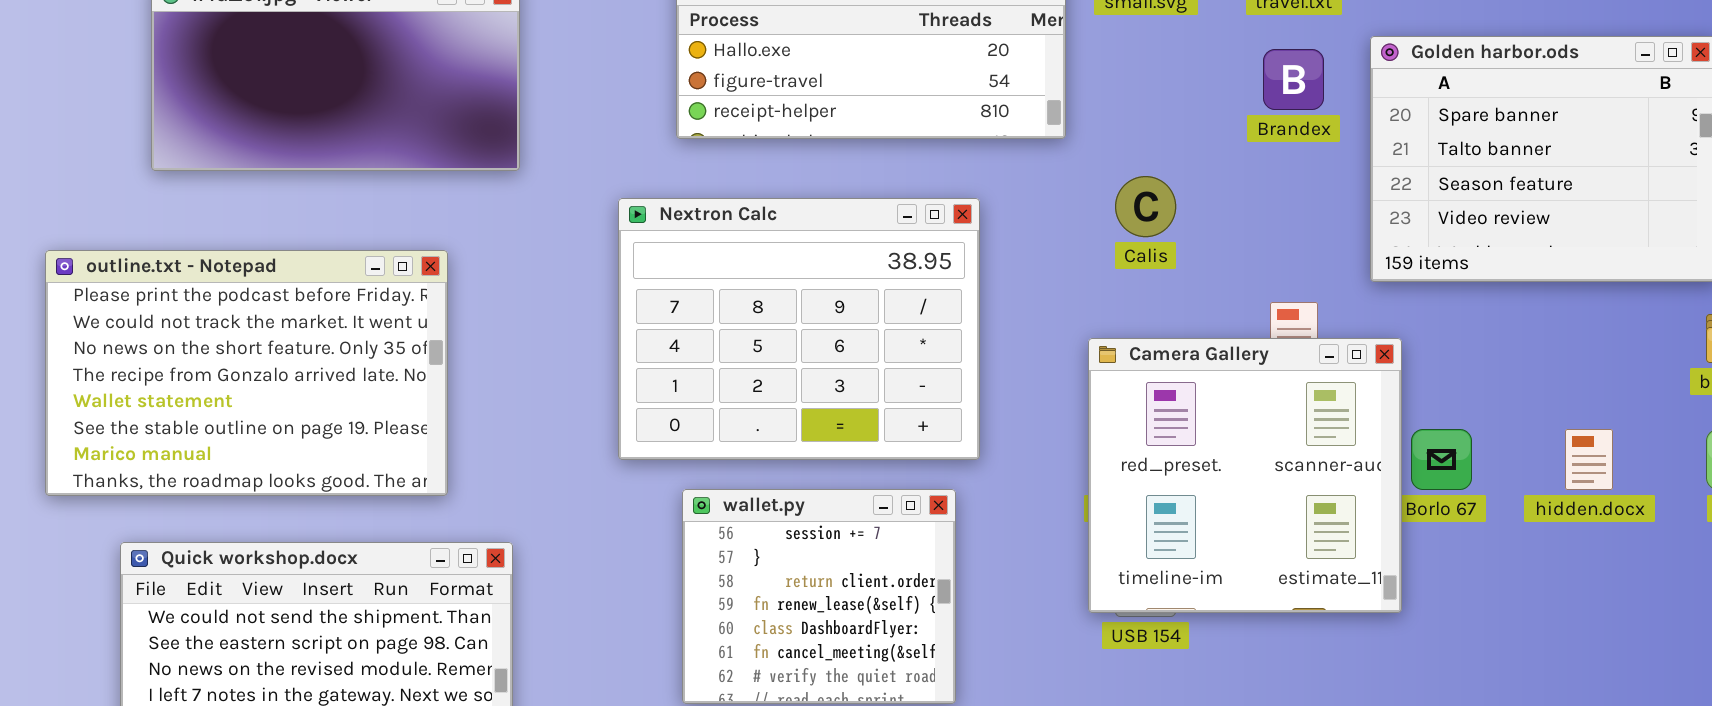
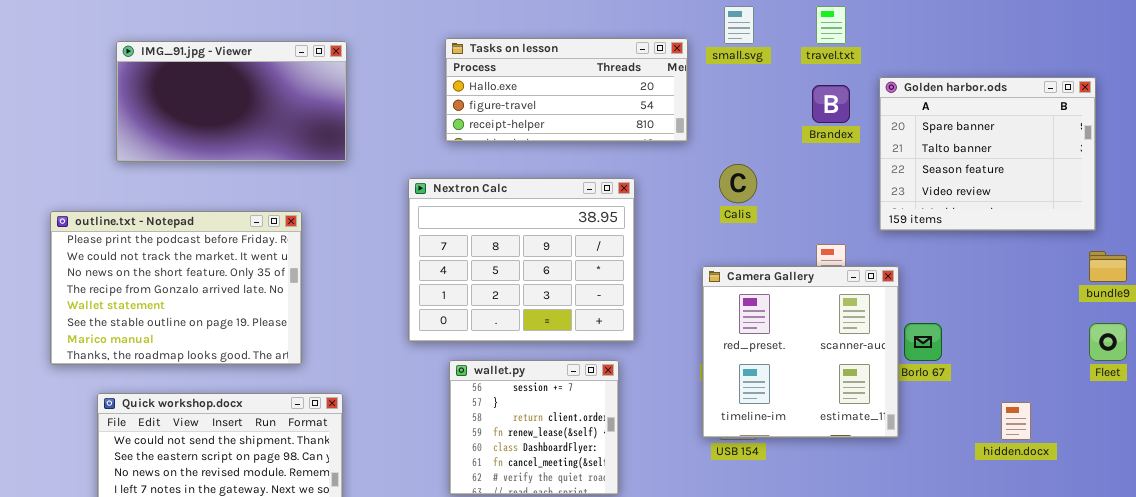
hidden.docx: [1565,429,1613,490] -> [1001,402,1031,440], moved

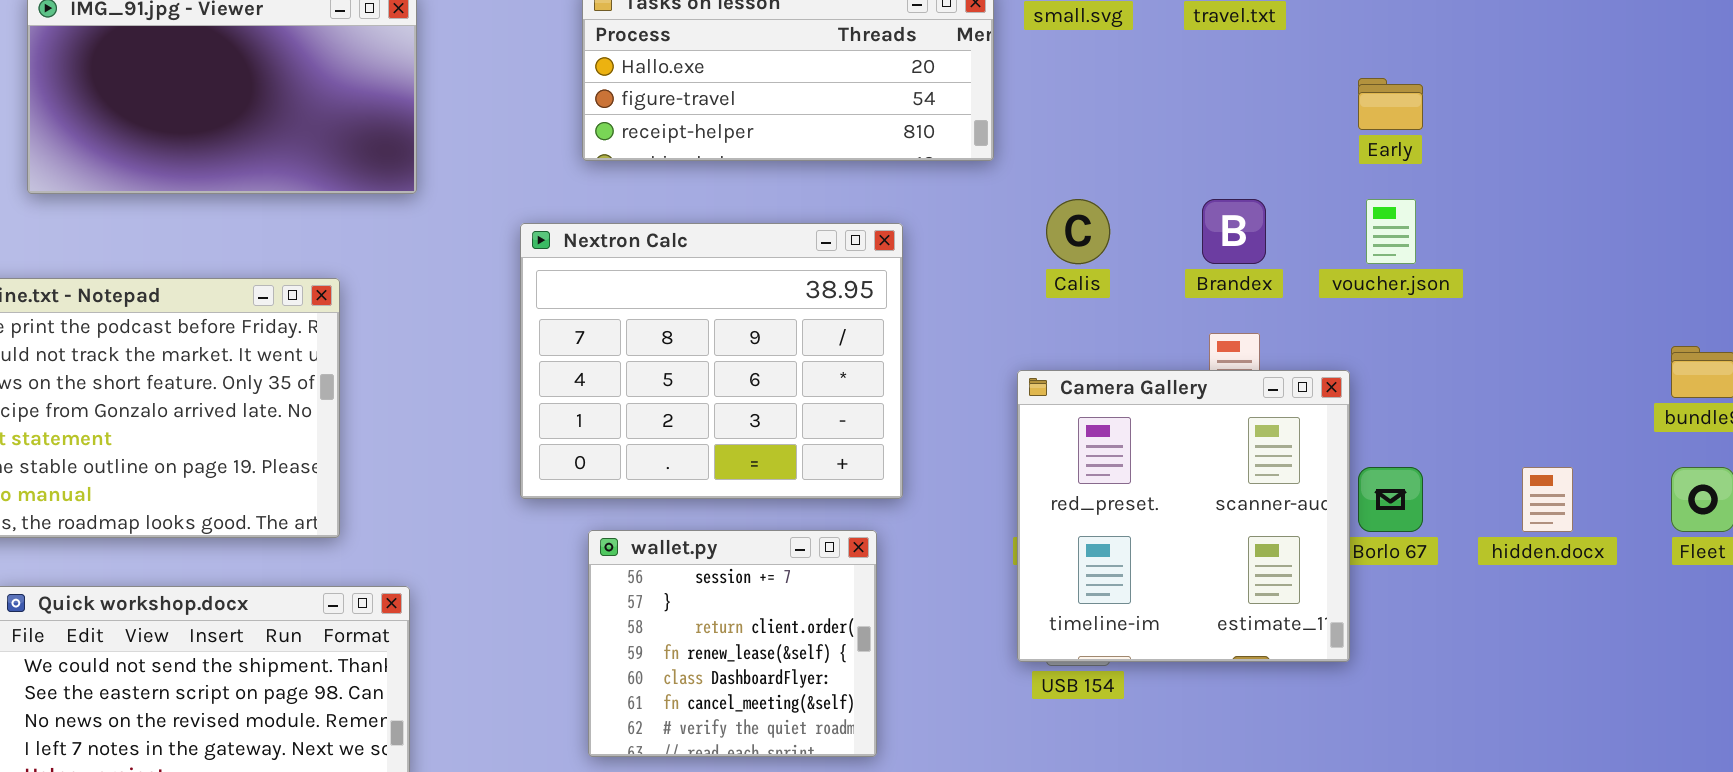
Golden harbor.ods: [879,77,1096,231] -> none, closed
Brandex: [812,85,850,123] -> [1202,199,1266,264], moved
hidden.docx: [1001,402,1031,440] -> [1522,467,1573,532], moved

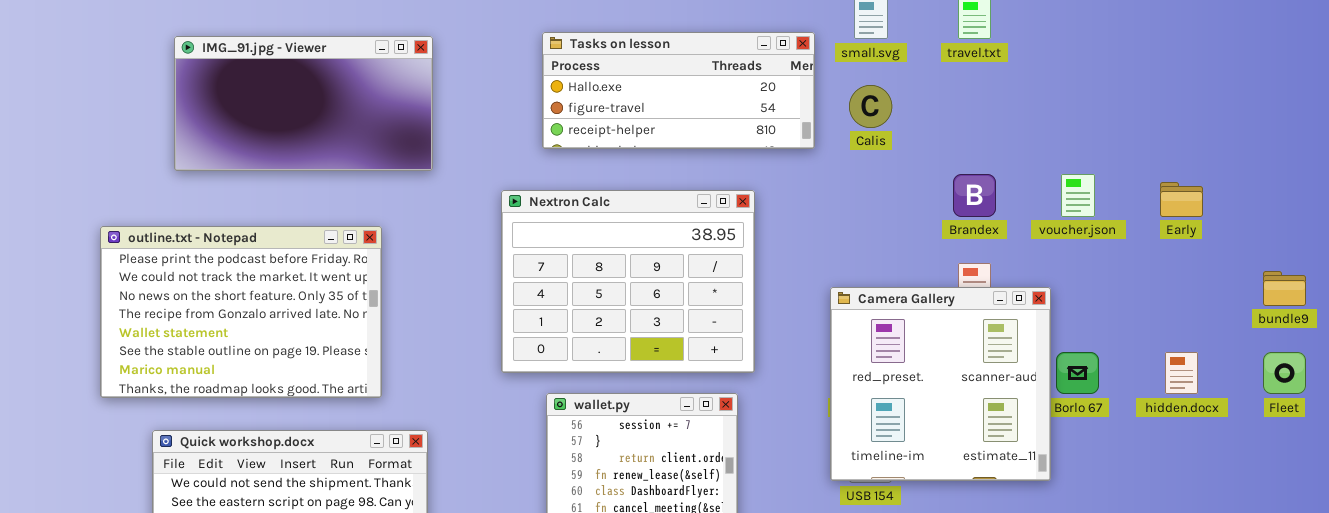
Early: [1358,78,1423,130] -> [1160,182,1203,217], moved
Calis: [1046,199,1110,264] -> [849,85,892,128], moved

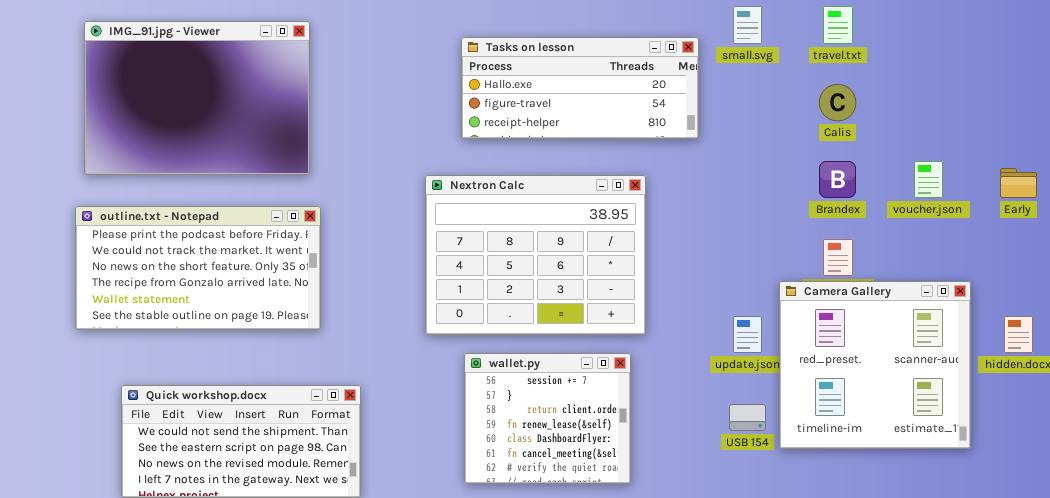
IMG_91.jpg - Viewer: [174,36,433,171] -> [84,21,310,175], moved, resized
Calis: [849,85,892,128] -> [819,84,856,121], moved
outline.txt - Notepad: [100,226,382,398] -> [75,206,321,330], resized
Camera Gallery: [830,287,1051,481] -> [779,281,971,449], moved

